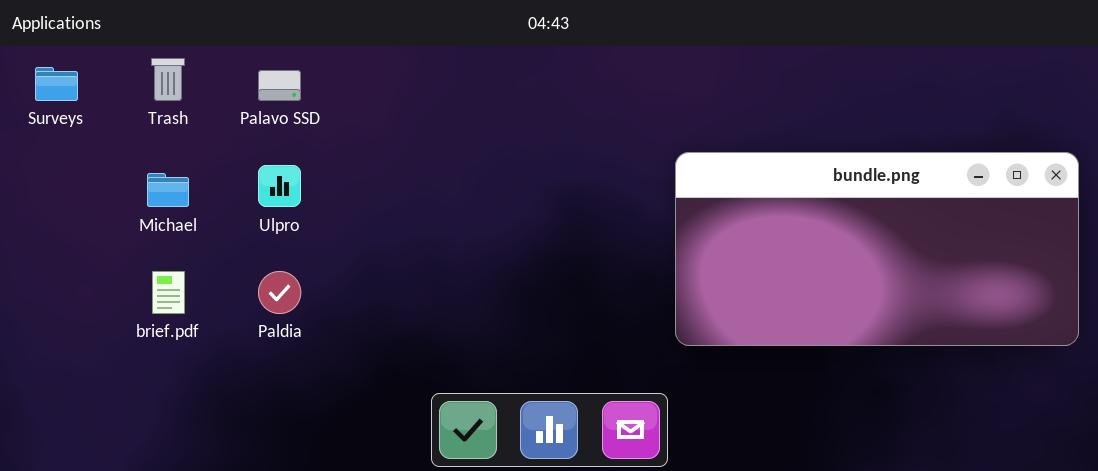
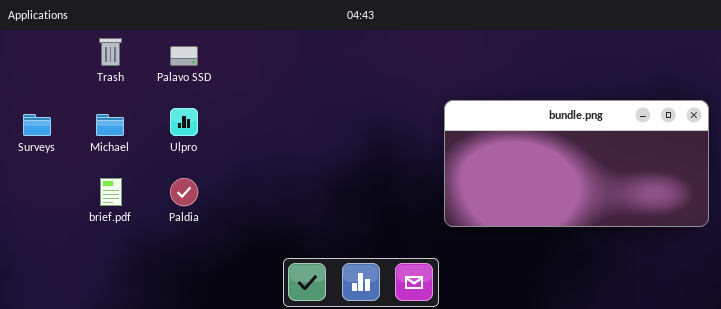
Surveys: [35,67,78,101] -> [23,114,51,136], moved

